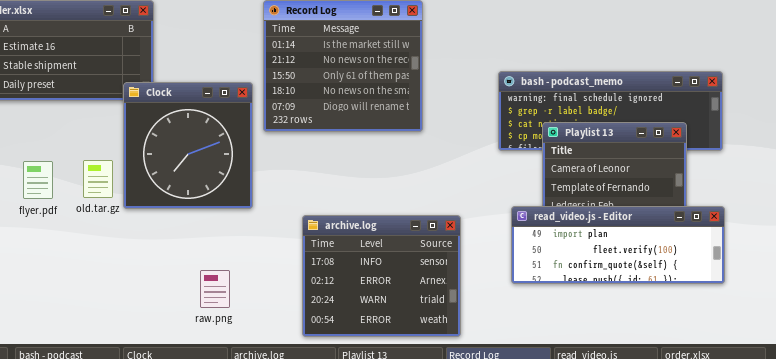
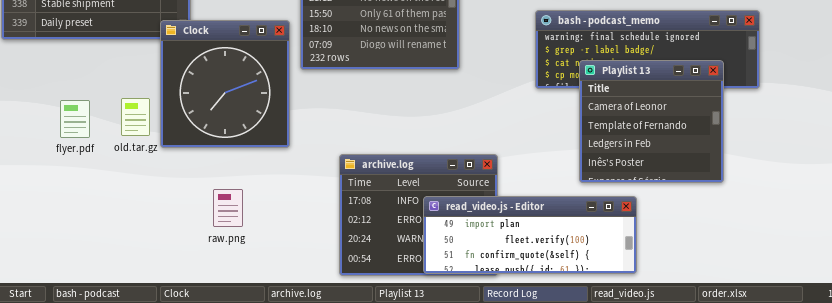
read_video.js - Editor: [511,206,725,284] -> [423,196,637,274], moved
raw.png: [200,270,230,308] -> [213,189,243,227], moved

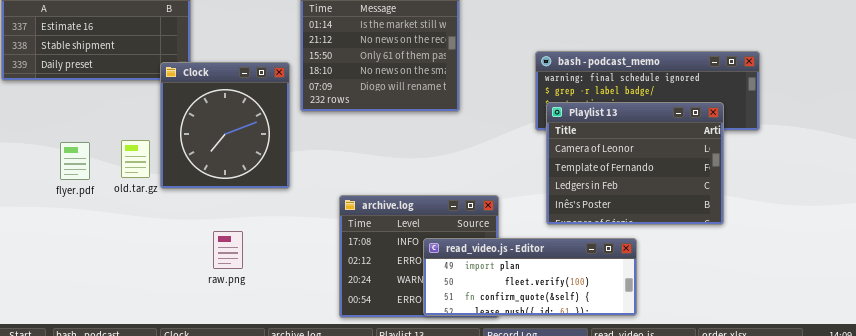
Playlist 13: [579,60,724,183] -> [546,102,724,225], resized

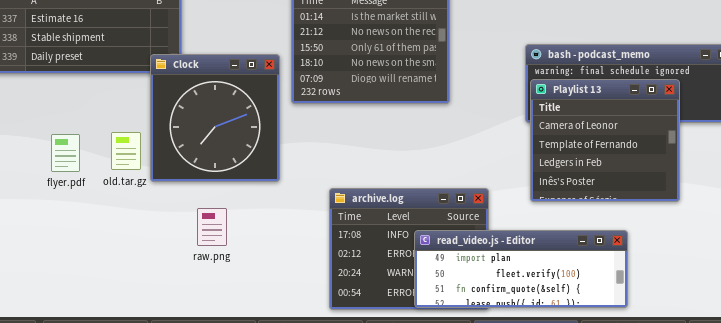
Playlist 13: [546,102,724,225] -> [530,79,680,202], moved, resized
raw.png: [213,231,243,269] -> [197,208,227,246], moved

